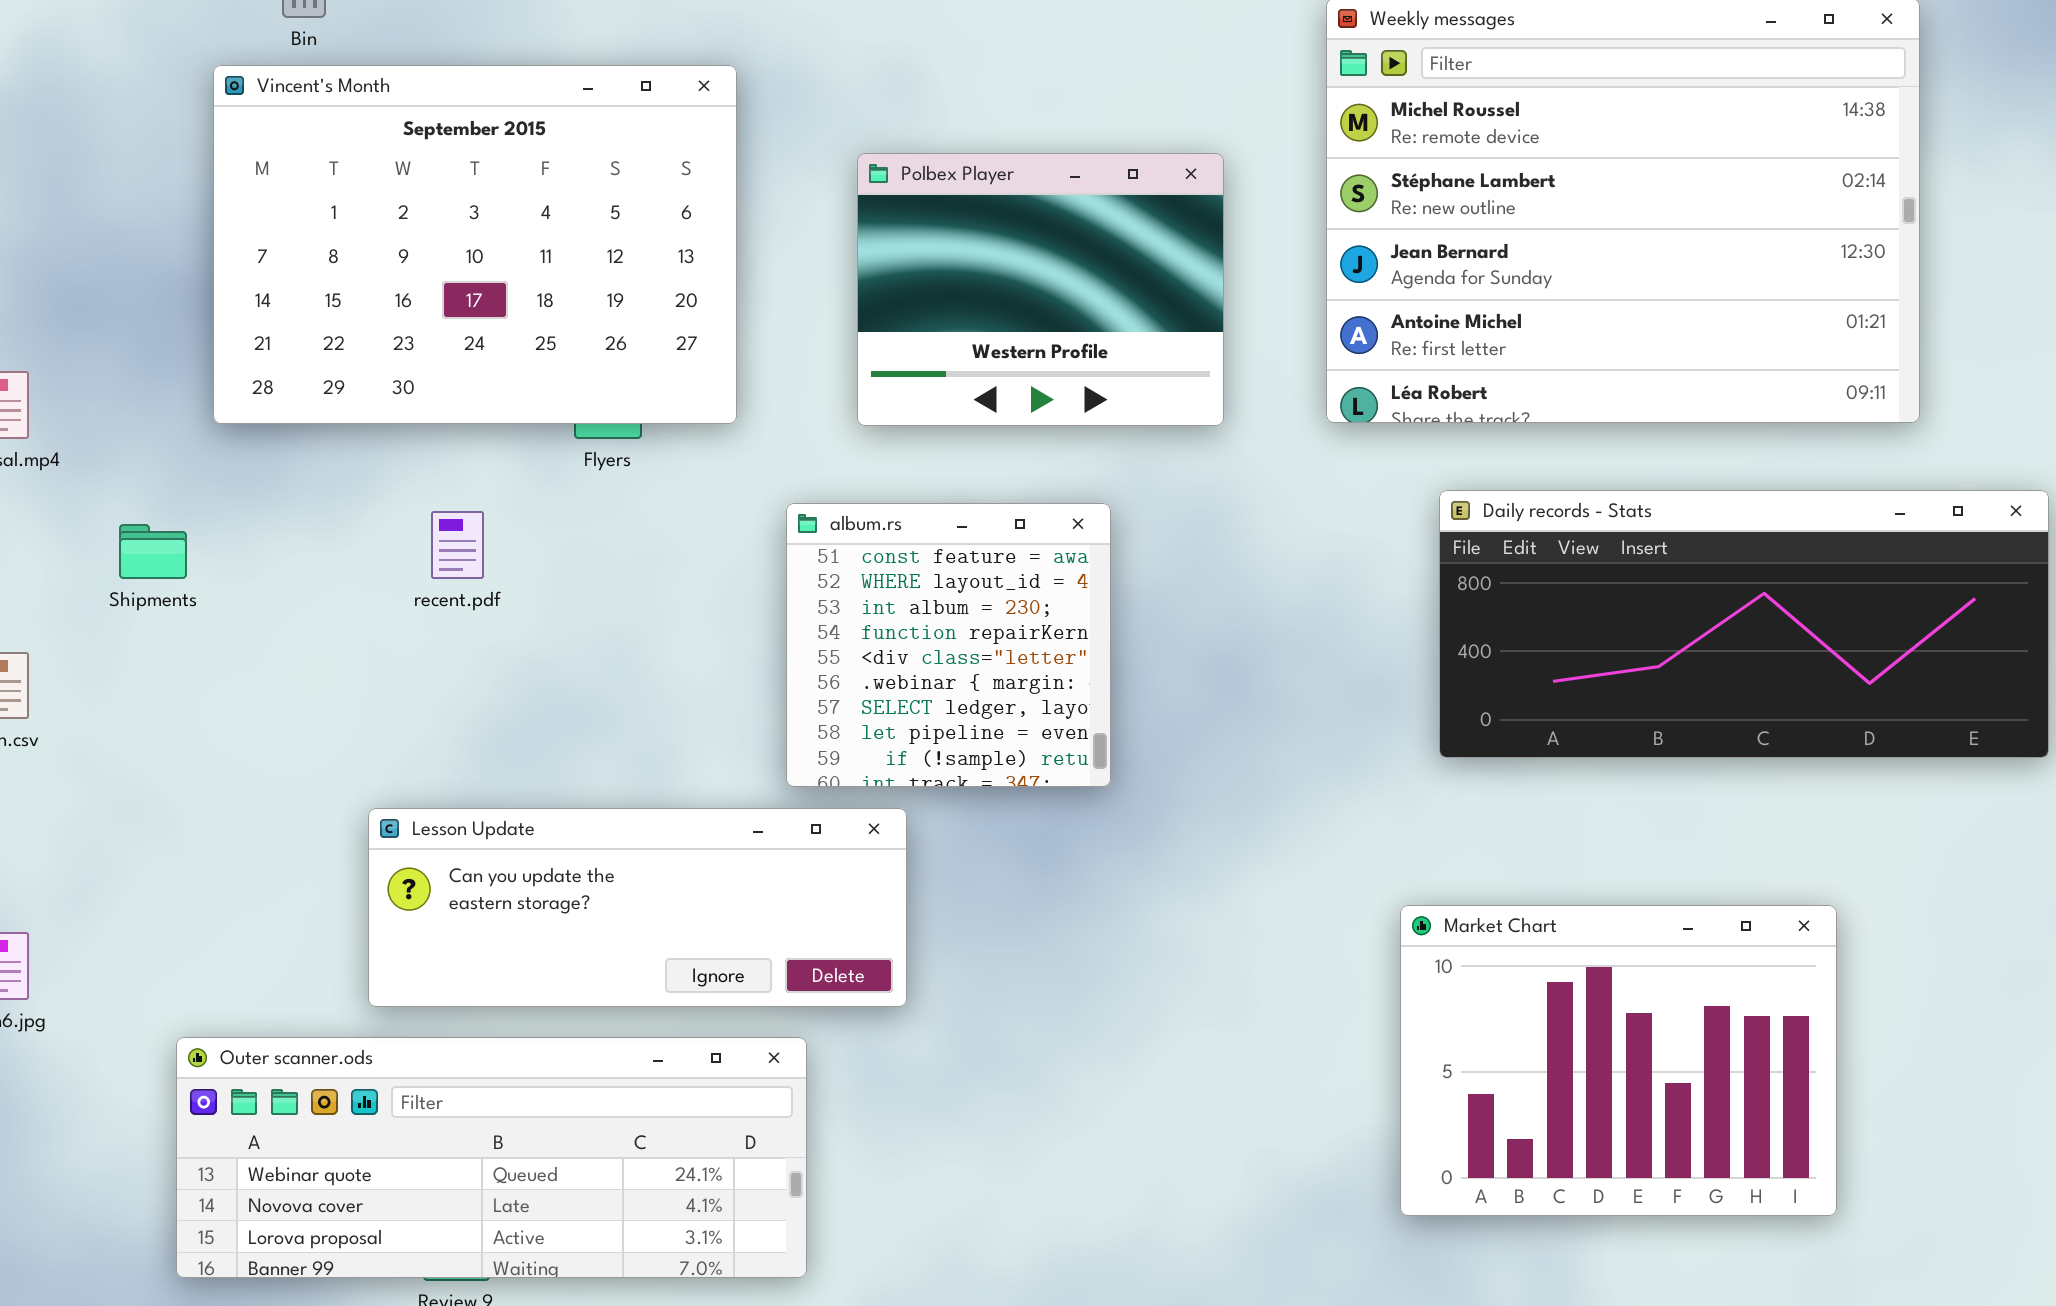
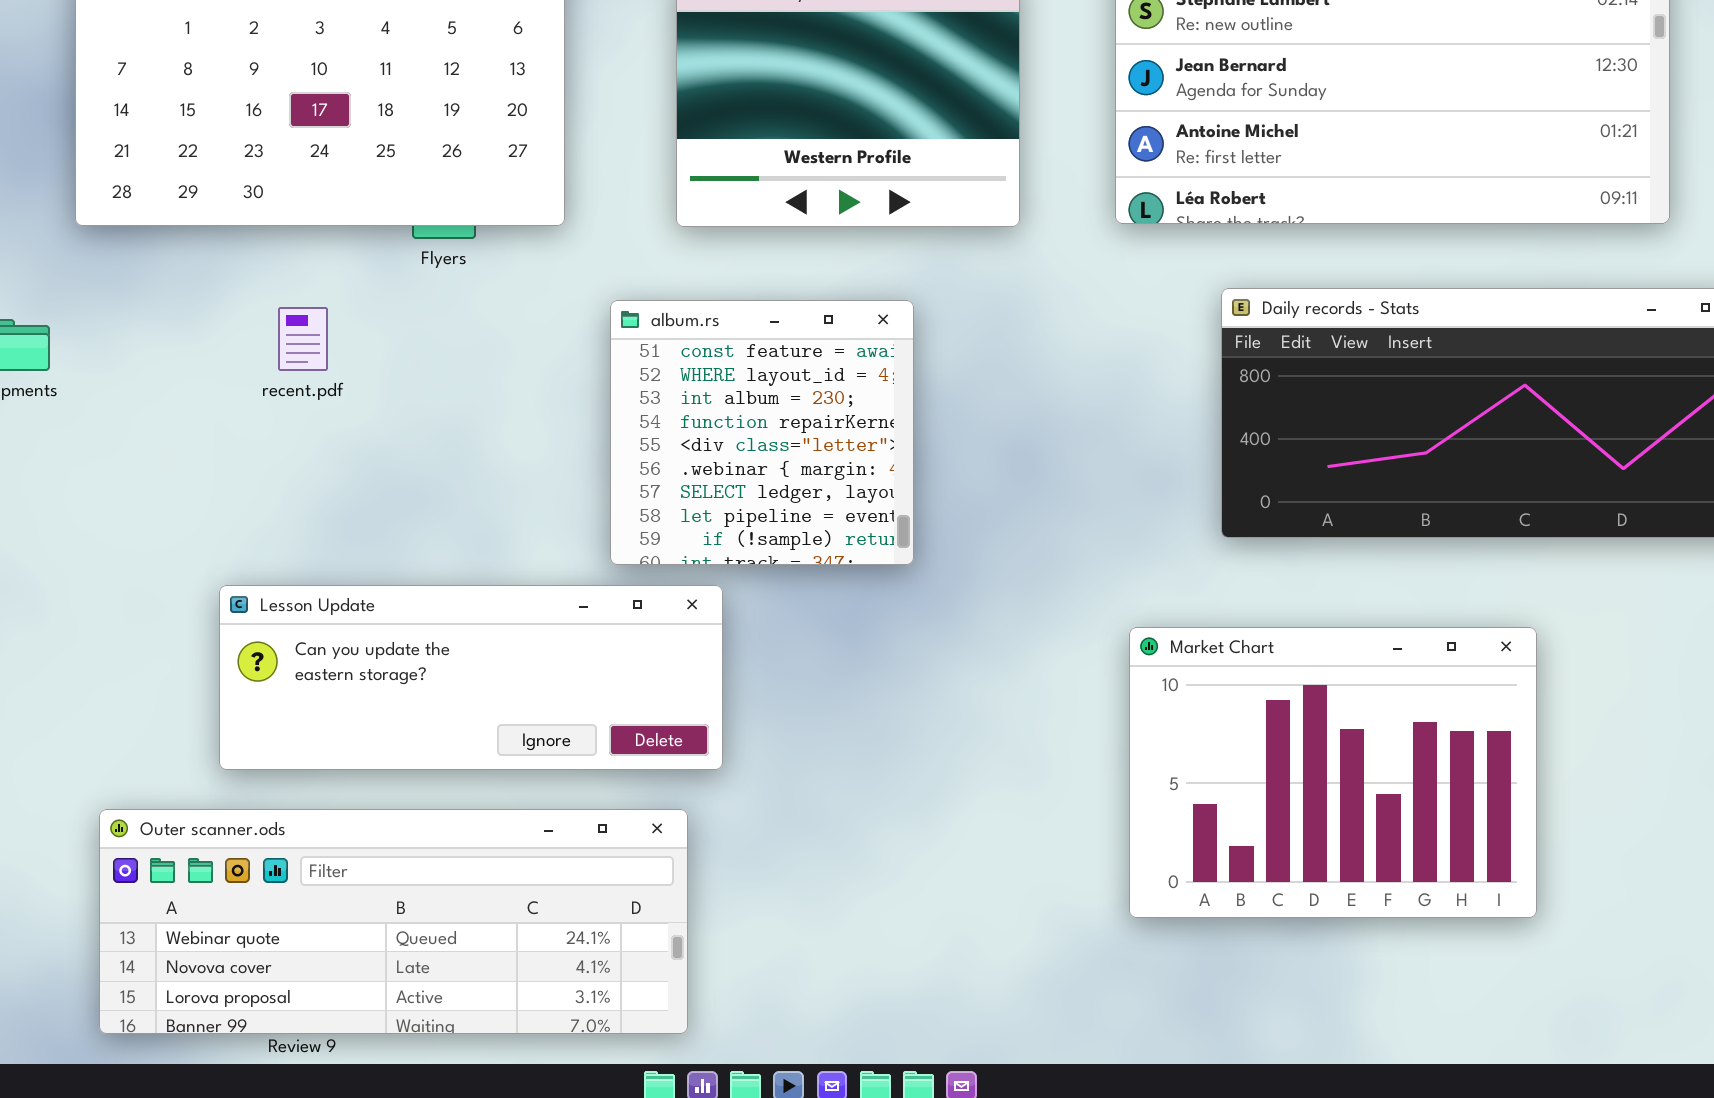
Market Chart: [1400,905,1837,1216] -> [1129,627,1537,918], moved
Outer scanner.ods: [176,1037,807,1278] -> [99,809,688,1034], moved

